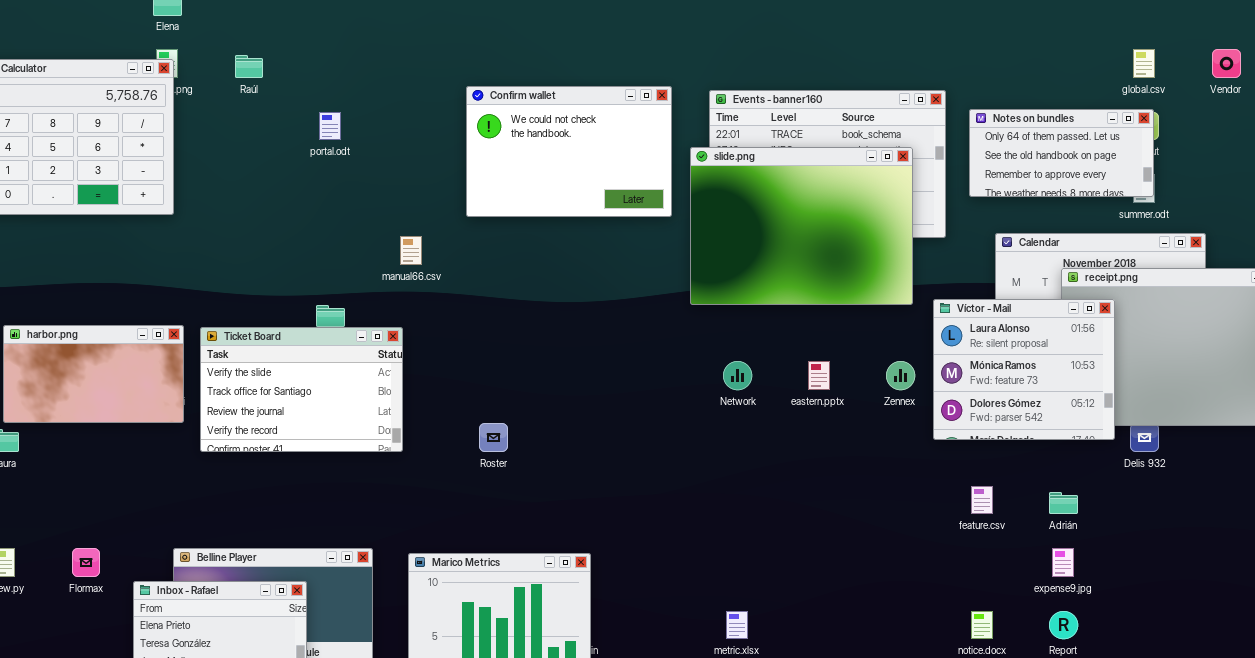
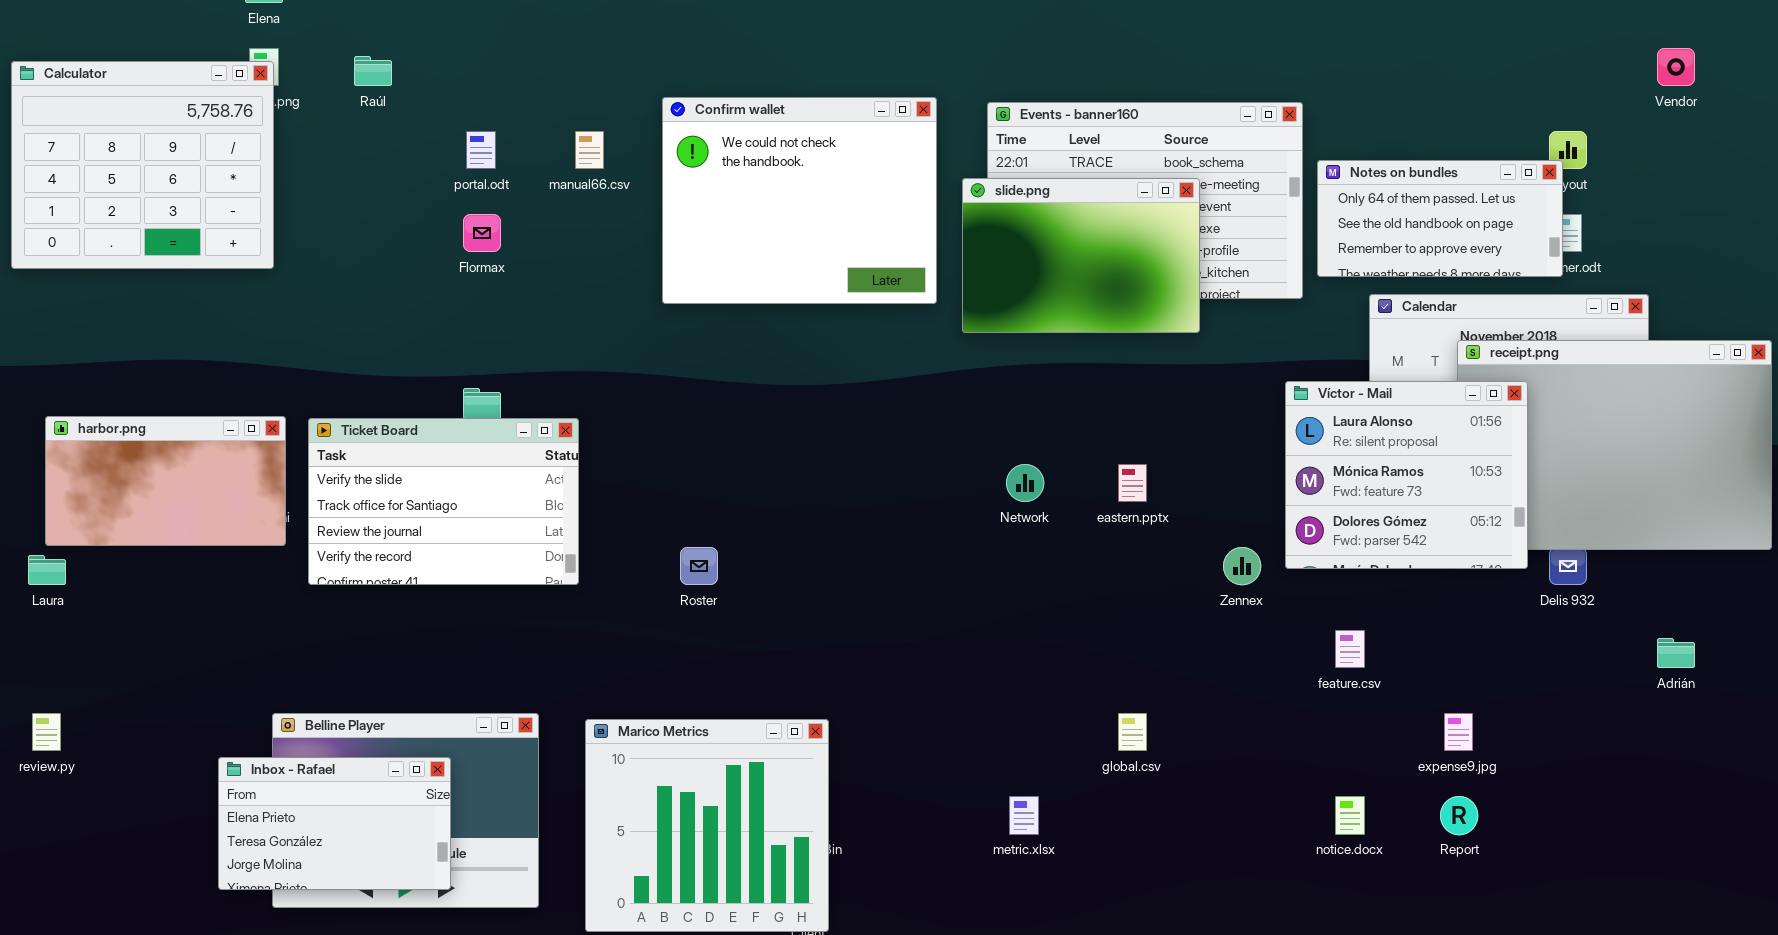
global.csv: [1133,49,1155,78] -> [1118,713,1147,751], moved
Confirm wallet: [466,86,672,217] -> [662,97,937,304], resized
Notes on bundles: [969,109,1154,197] -> [1317,160,1563,277], moved
slide.png: [690,147,913,305] -> [962,178,1200,333], resized
manual66.csv: [400,236,422,265] -> [575,131,604,169], moved
Zennex: [886,361,915,390] -> [1223,547,1261,585], moved
Adrián: [1049,492,1078,514] -> [1657,638,1695,668], moved
Flormax: [72,548,100,577] -> [463,214,501,252], moved

